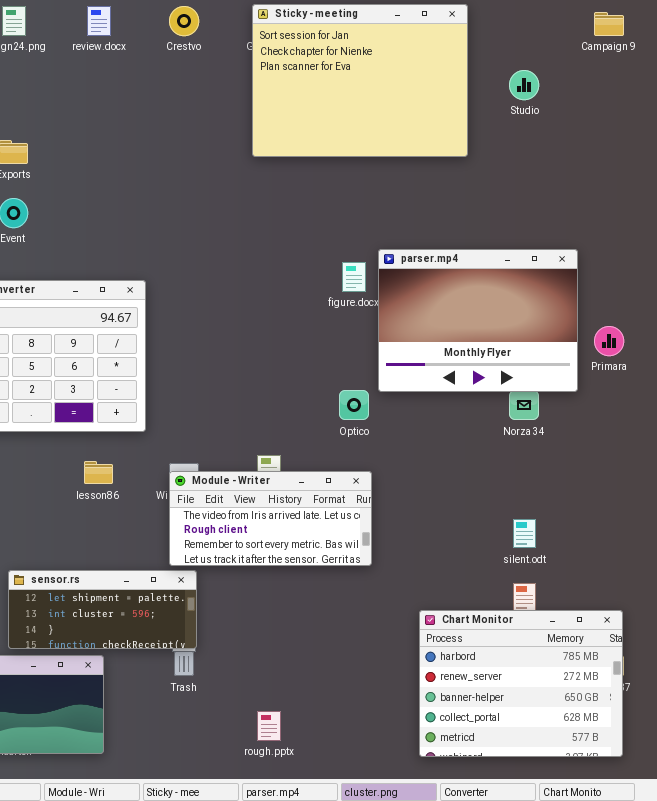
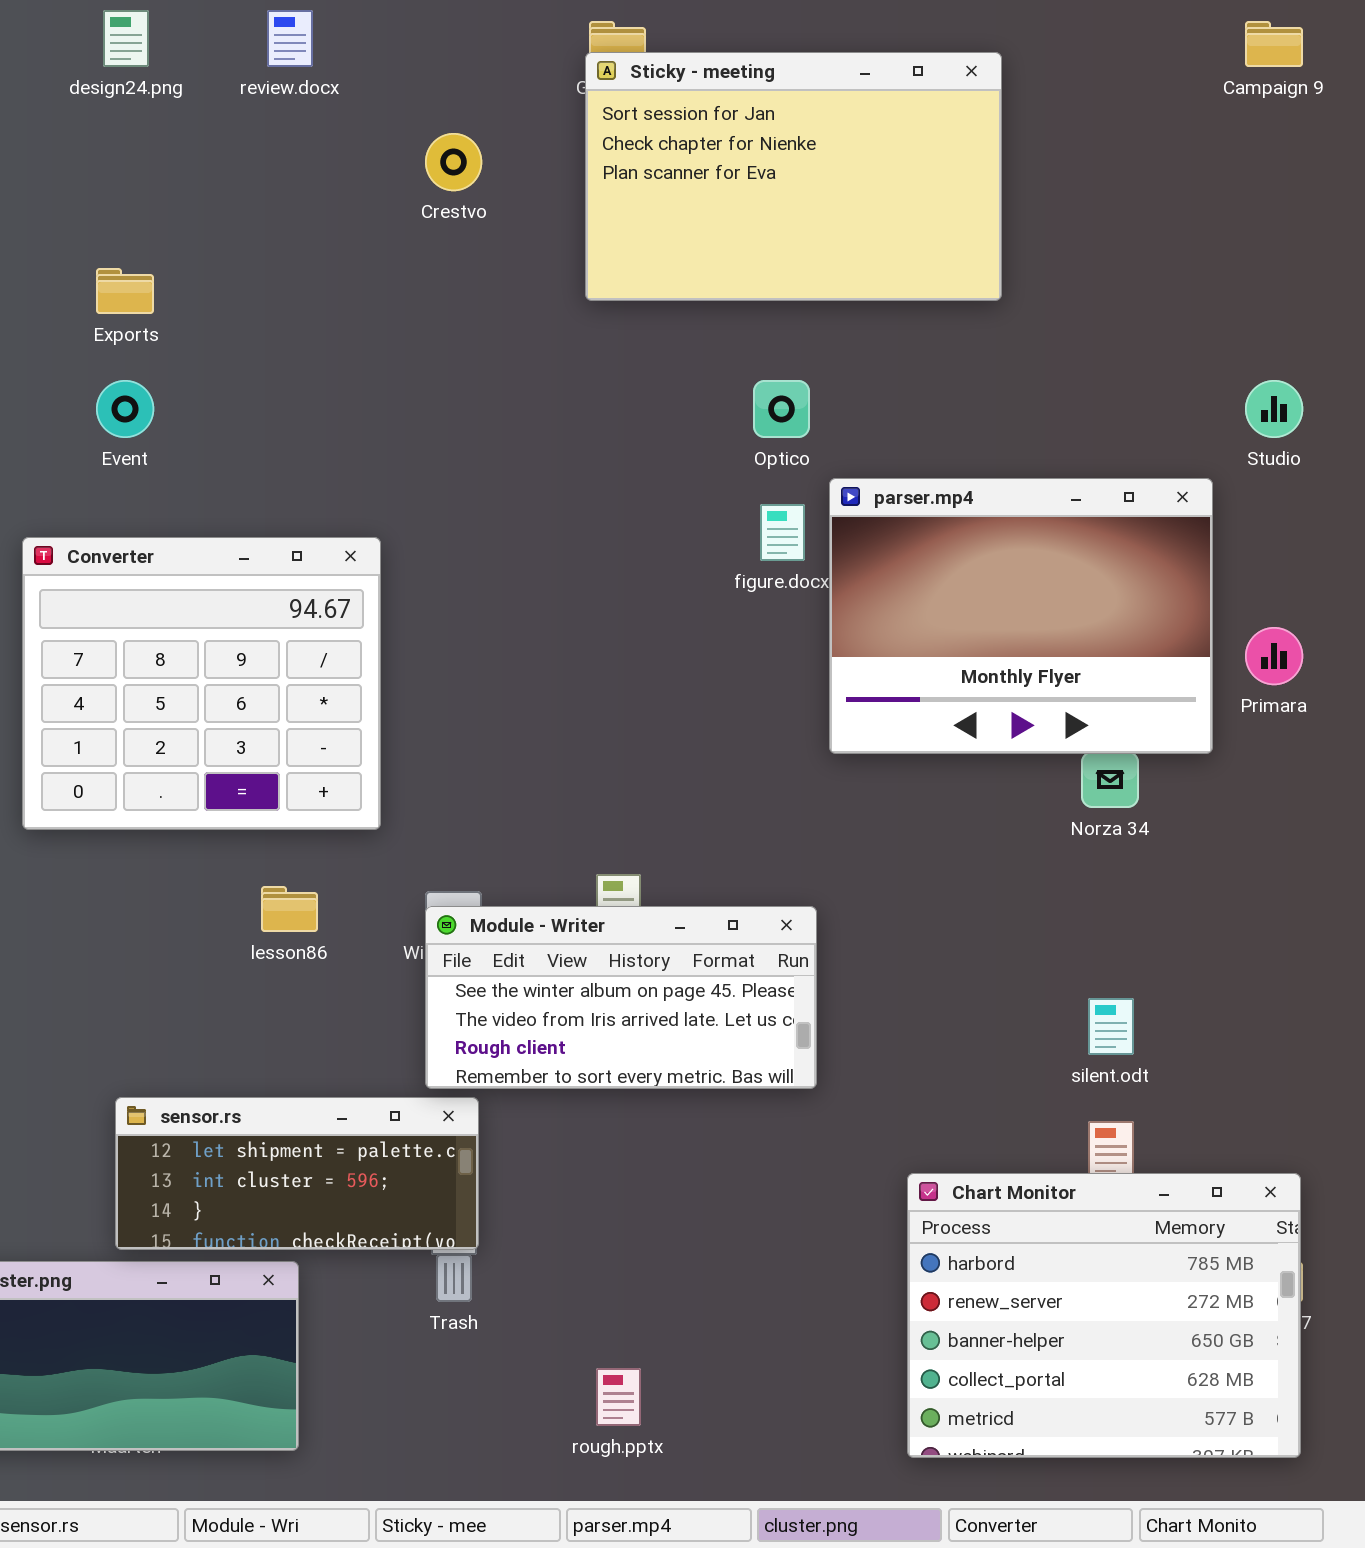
Sticky - meeting: [252,4,468,157] -> [585,52,1002,301], resized
Crestvo: [169,6,199,36] -> [425,133,482,191], moved
Studio: [509,70,539,100] -> [1245,380,1303,438], moved
Optico: [339,390,369,420] -> [753,380,810,438], moved
Module - Writer: [169,471,372,566] -> [425,906,817,1089], scrolled up 1 row

